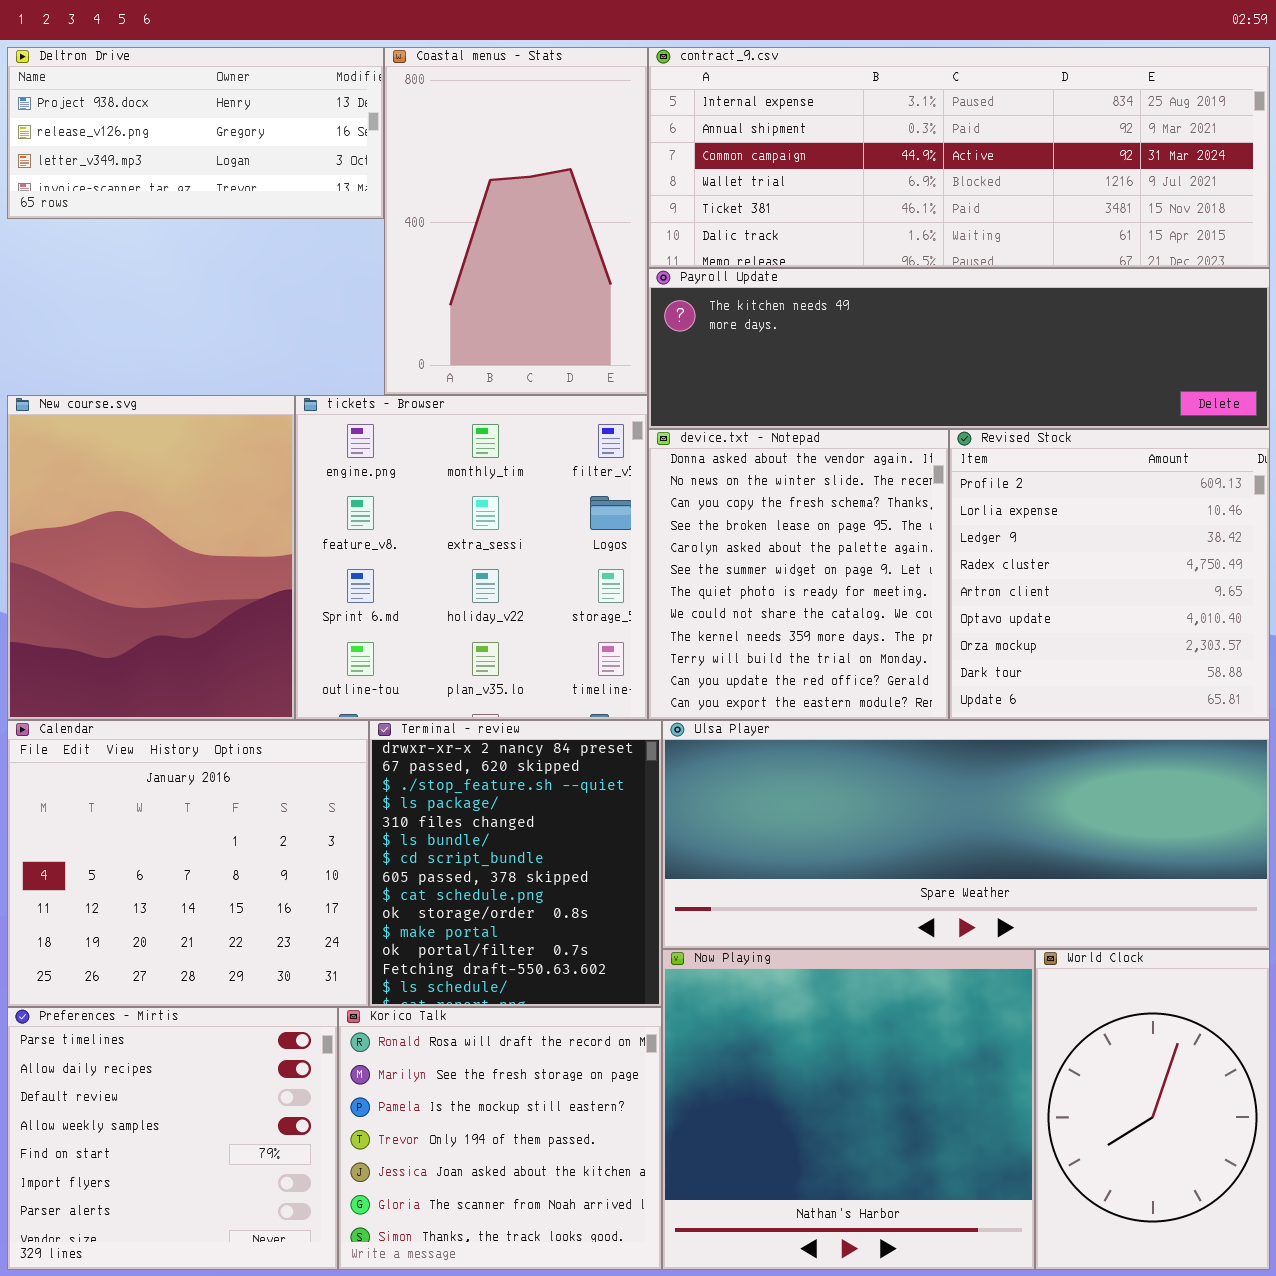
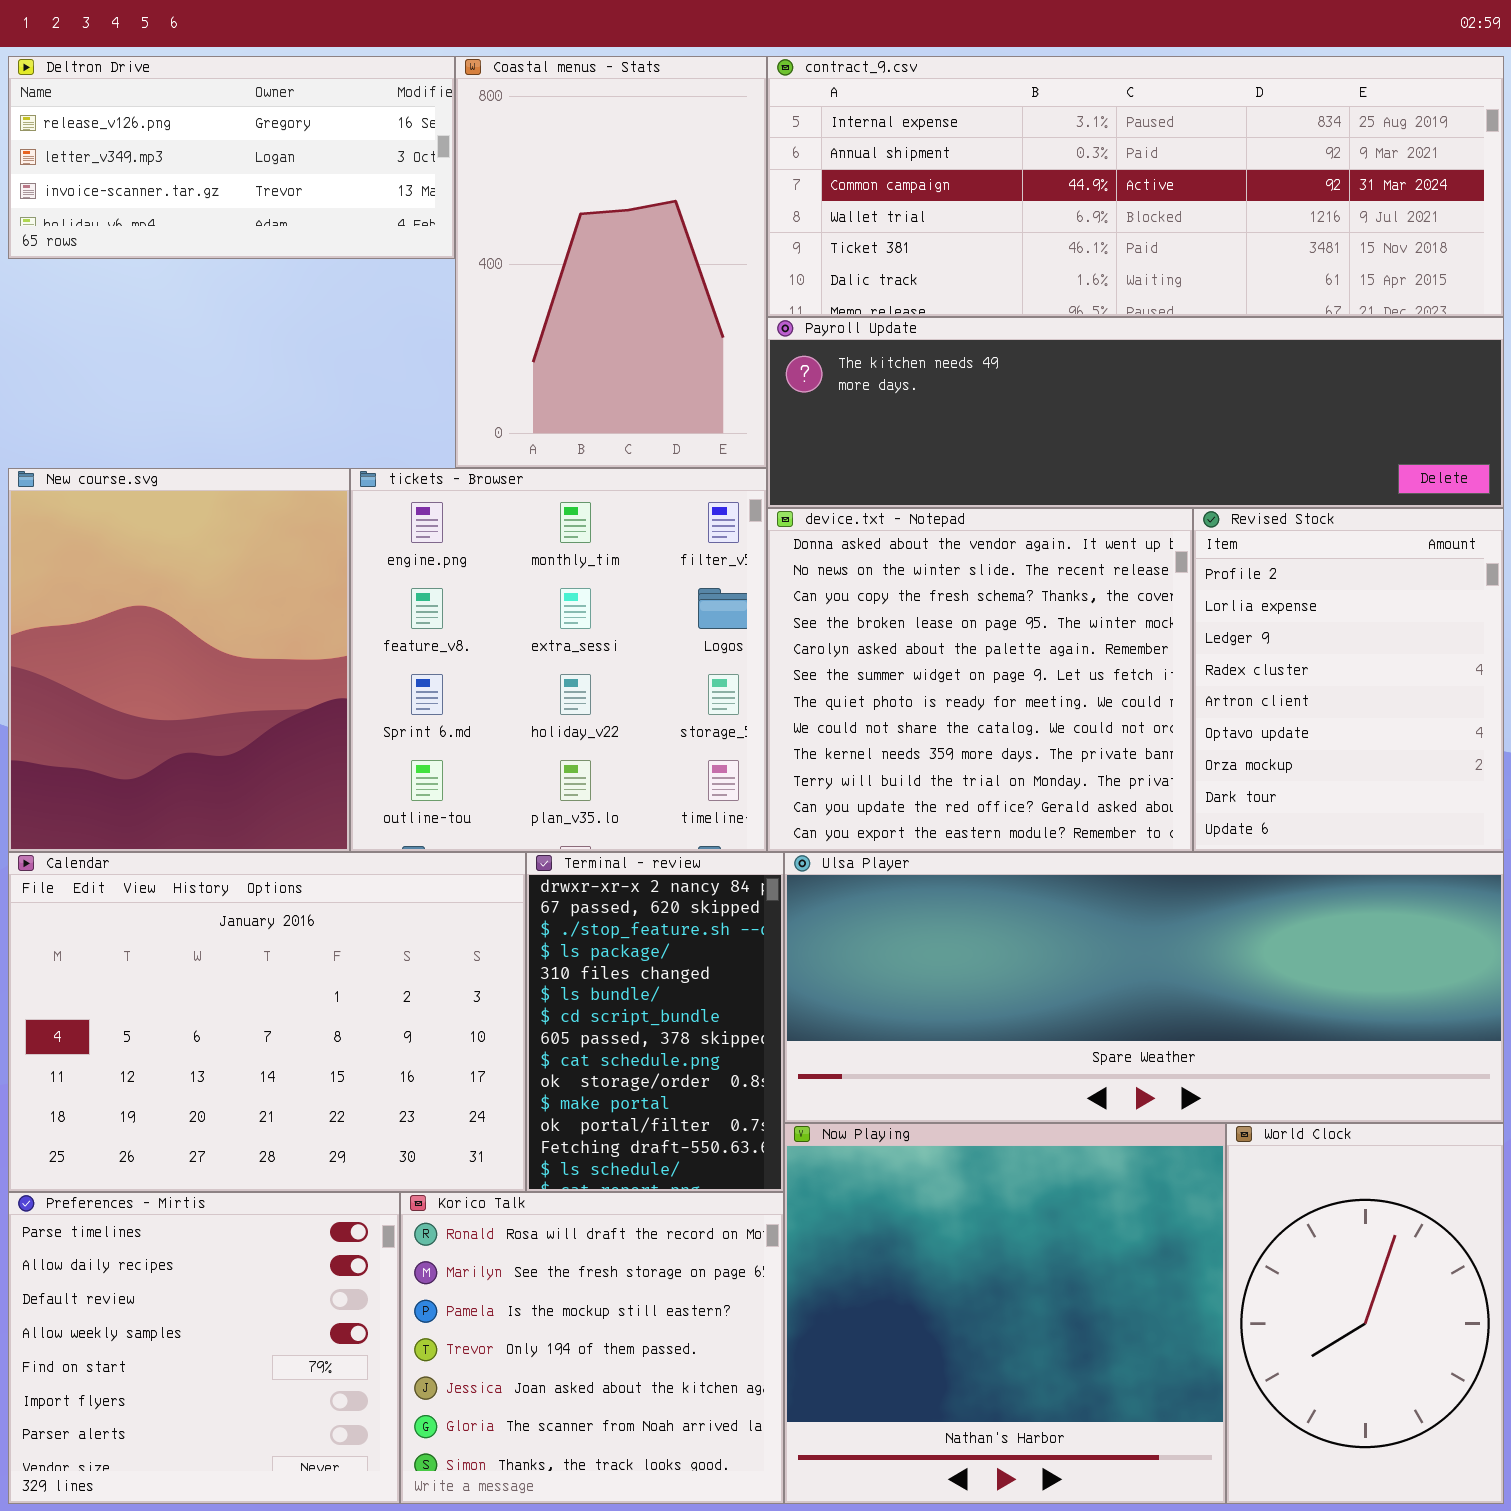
Deltron Drive: [7,47,384,219] -> [8,56,455,259], scrolled down 1 row
device.txt - Notepad: [648,429,949,720] -> [767,508,1193,852], resized
Revised Stock: [949,429,1270,720] -> [1193,508,1504,852], resized
Calendar: [7,720,369,1007] -> [8,852,526,1192], resized
Terminal - review: [369,720,662,1007] -> [526,852,784,1192], resized

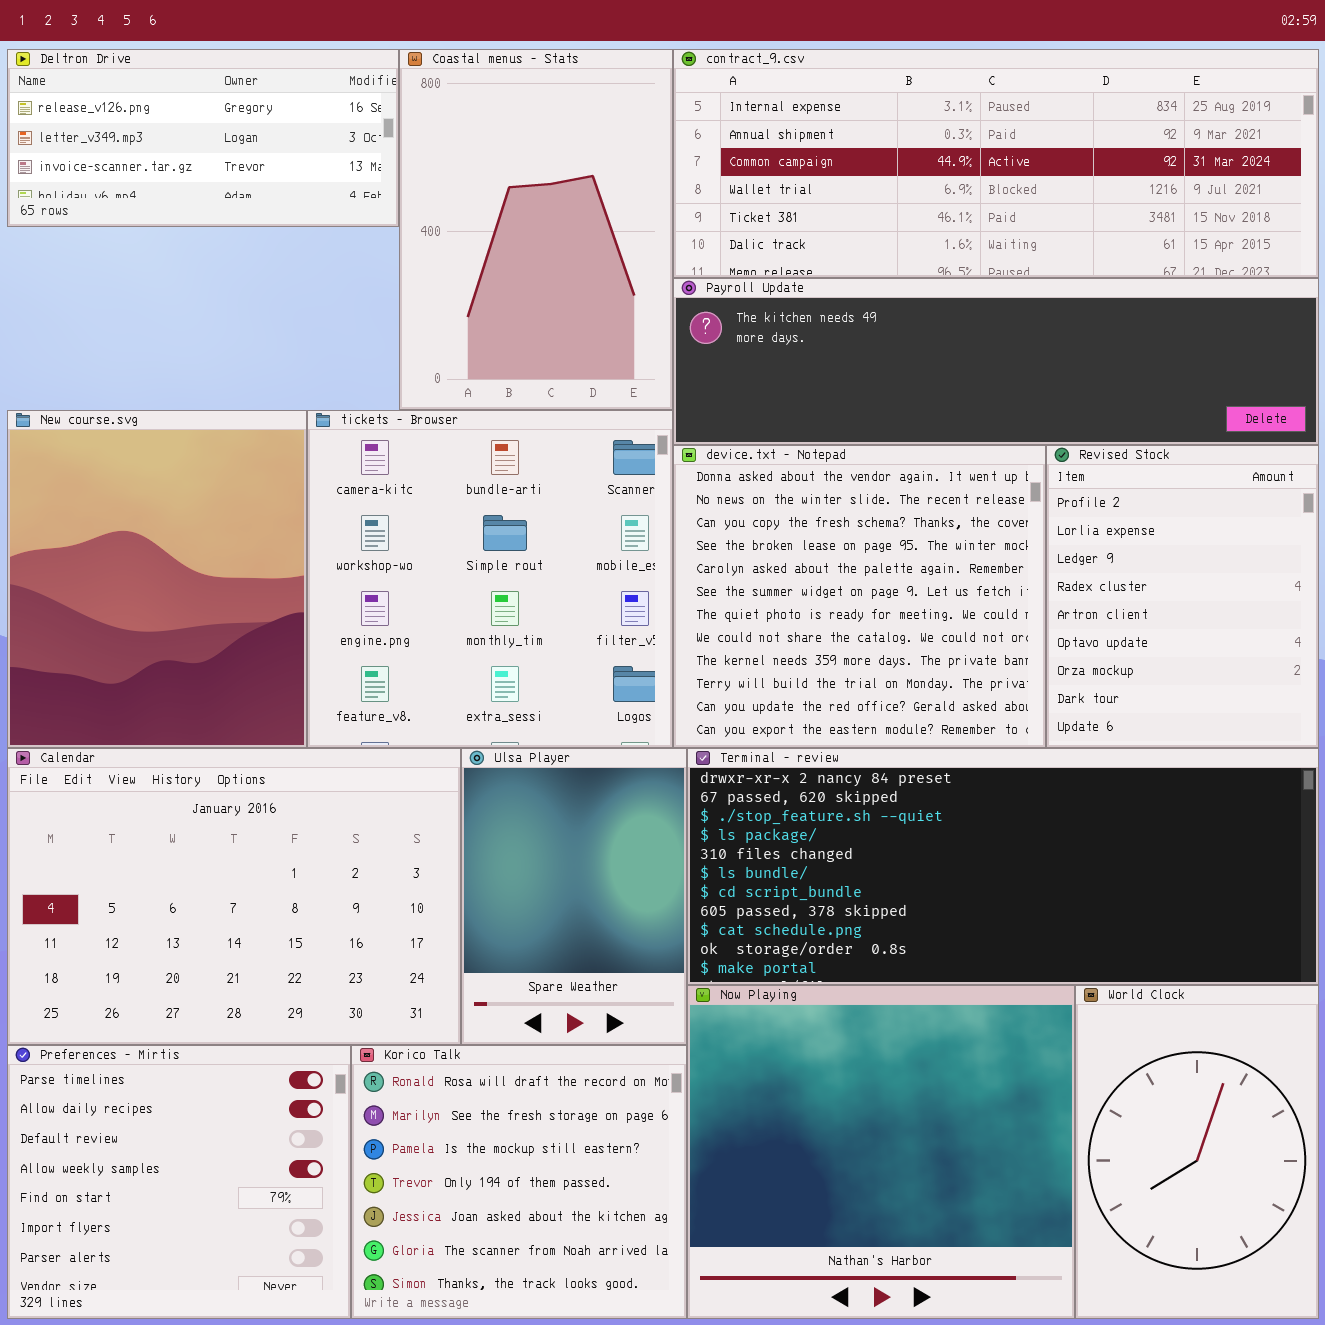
tickets - Browser: [350,468,767,852] -> [307,410,673,748], scrolled up 2 rows
Terminal - review: [526,852,784,1192] -> [687,748,1319,985], moved, resized
Ulsa Player: [784,852,1504,1123] -> [461,748,687,1045], moved, resized

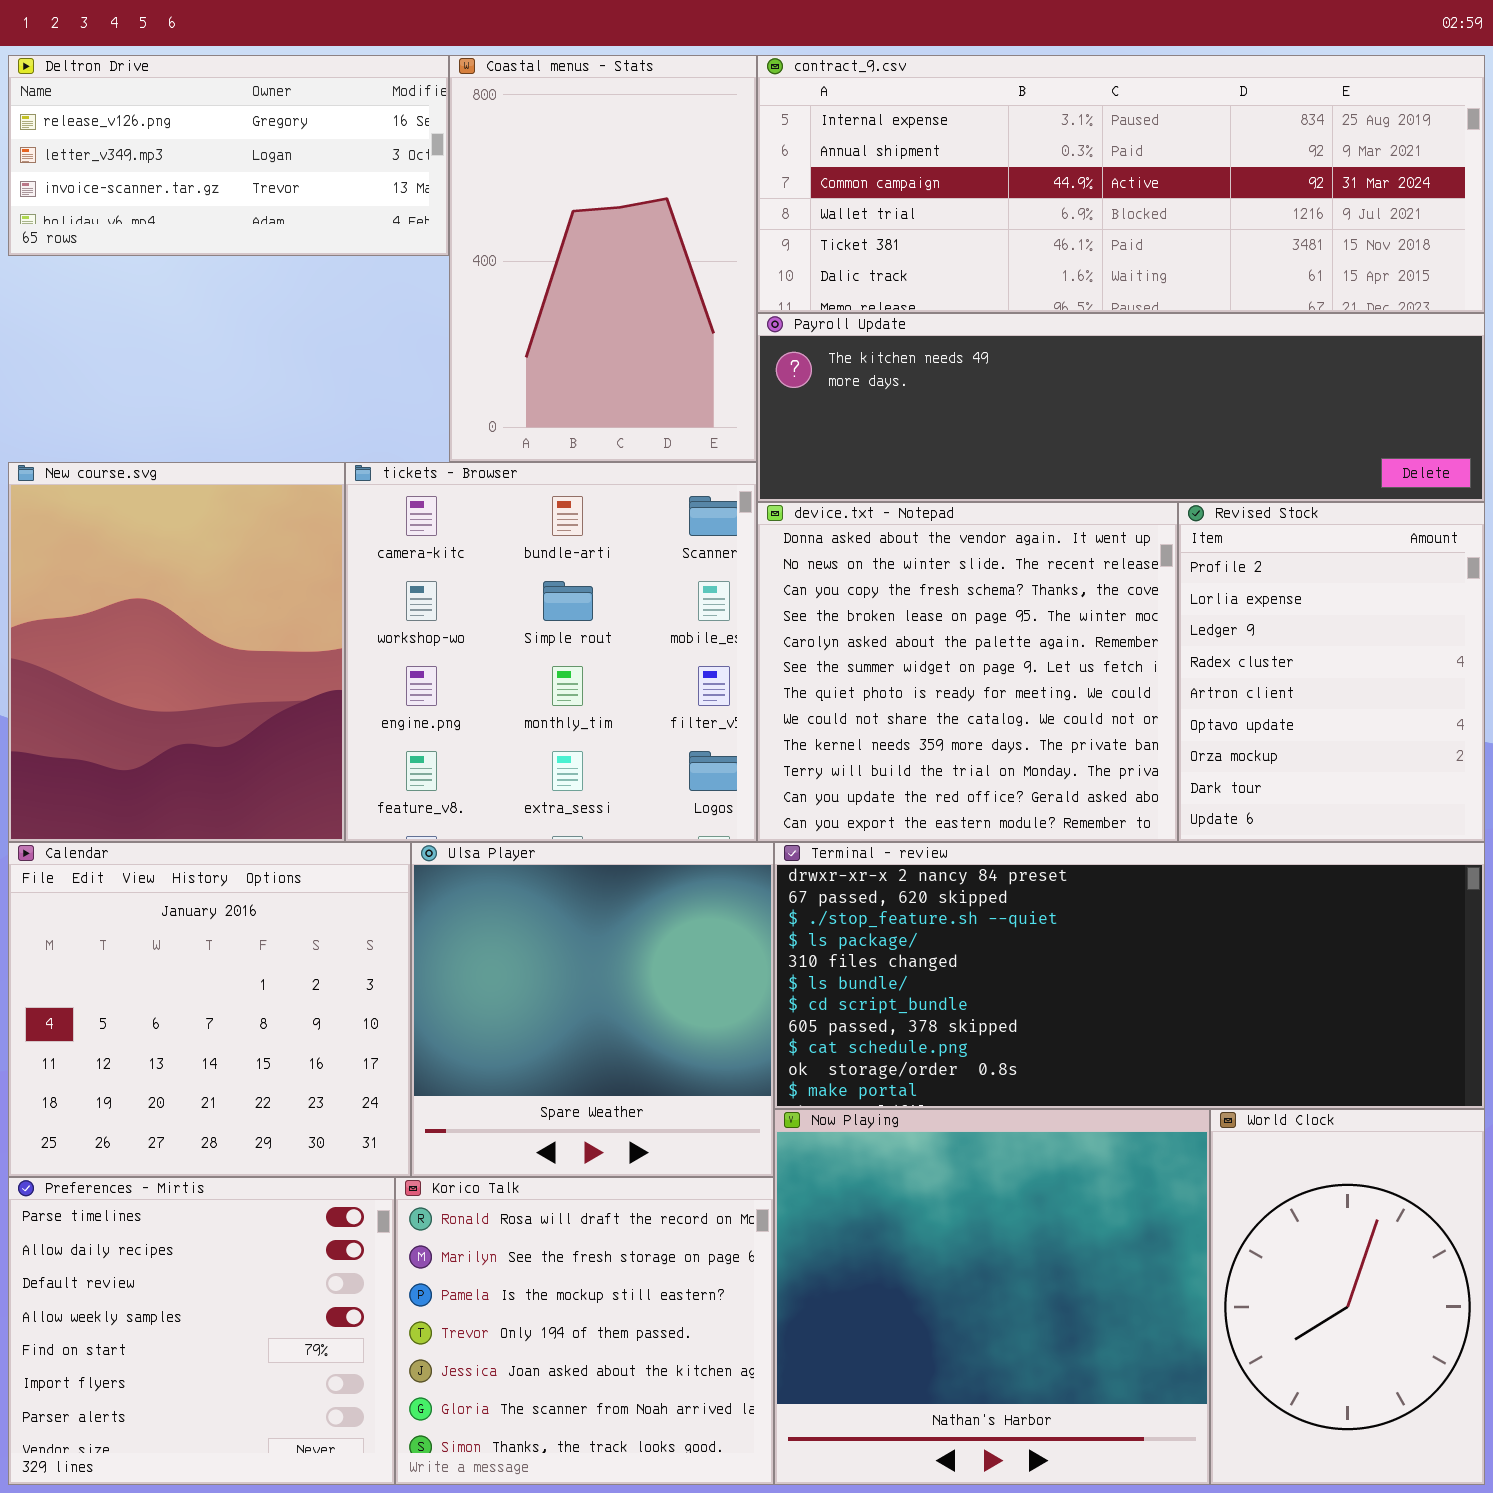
Calendar: [7,748,461,1045] -> [8,842,411,1177], resized
Ulsa Player: [461,748,687,1045] -> [411,842,774,1177], resized

